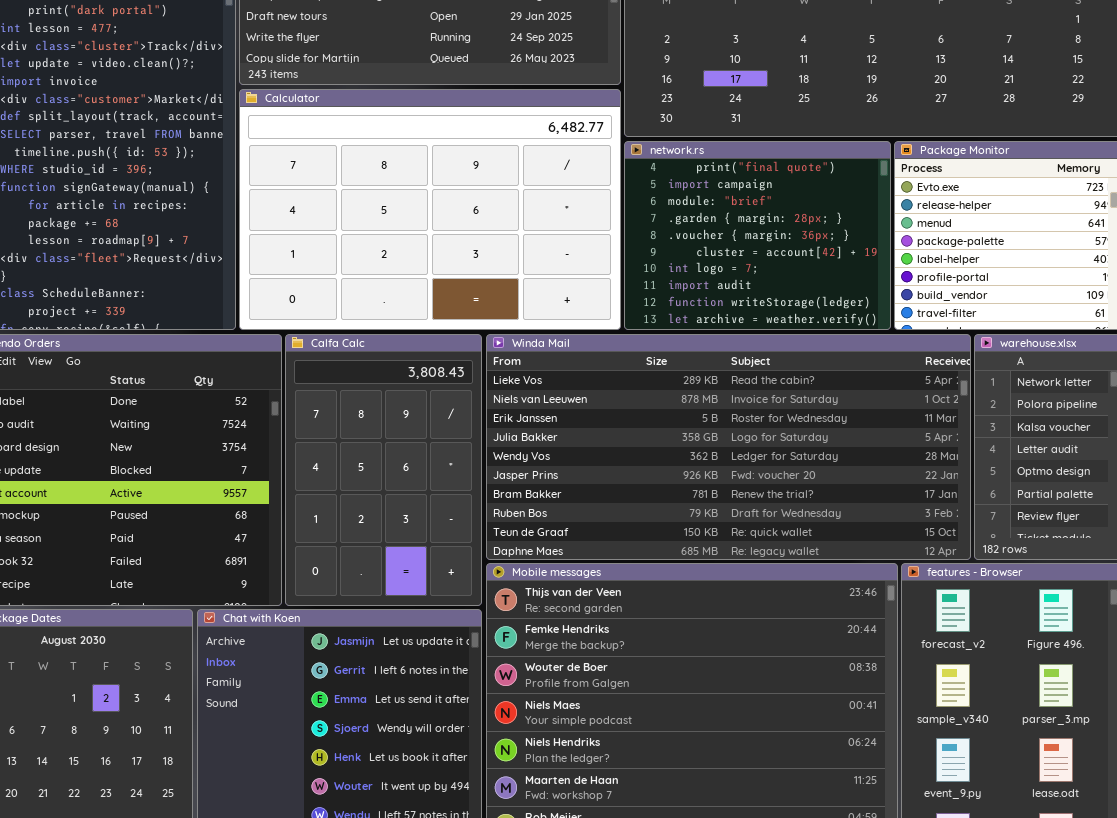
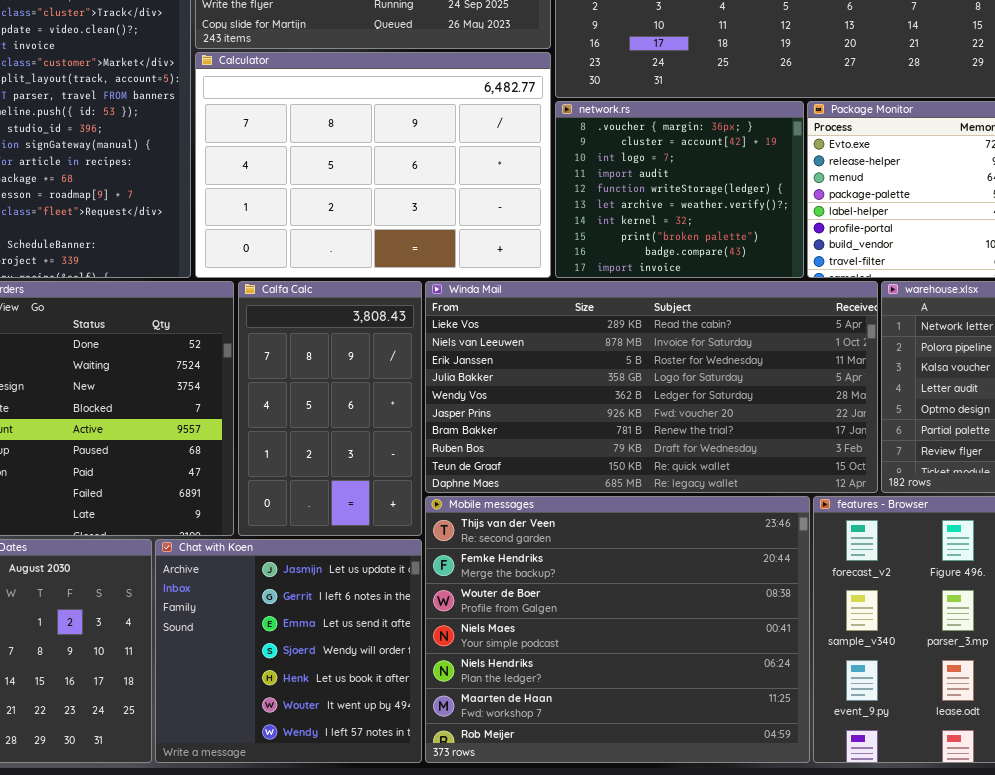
network.rs: [624,141,891,330] -> [555,101,804,278], scrolled down 4 rows

